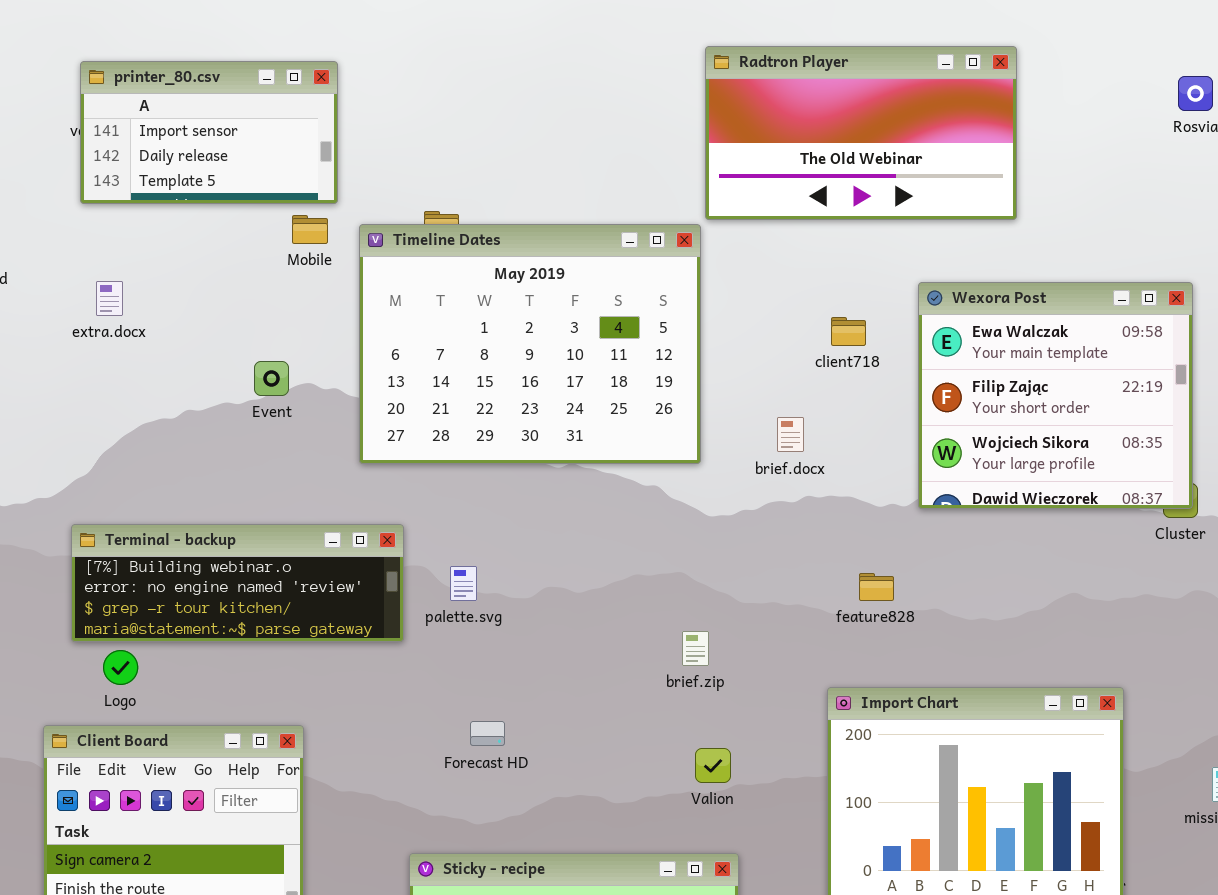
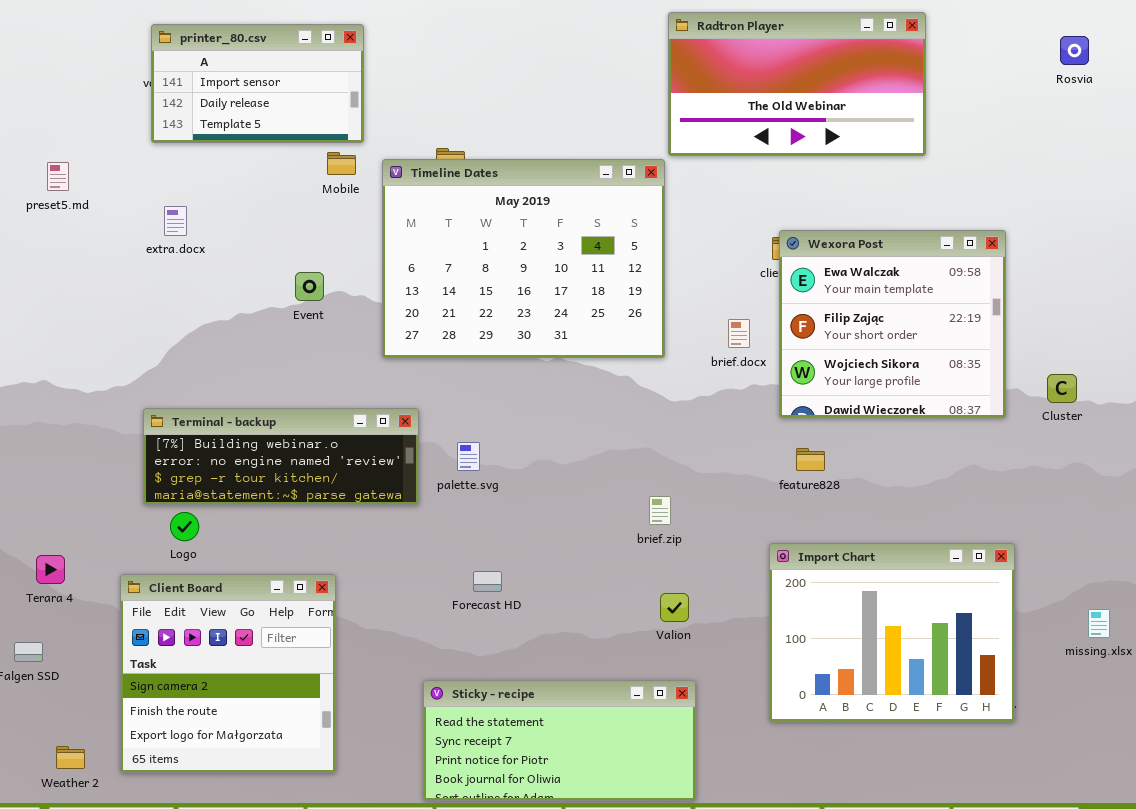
Wexora Post: [918,282,1193,509] -> [779,230,1006,418], moved

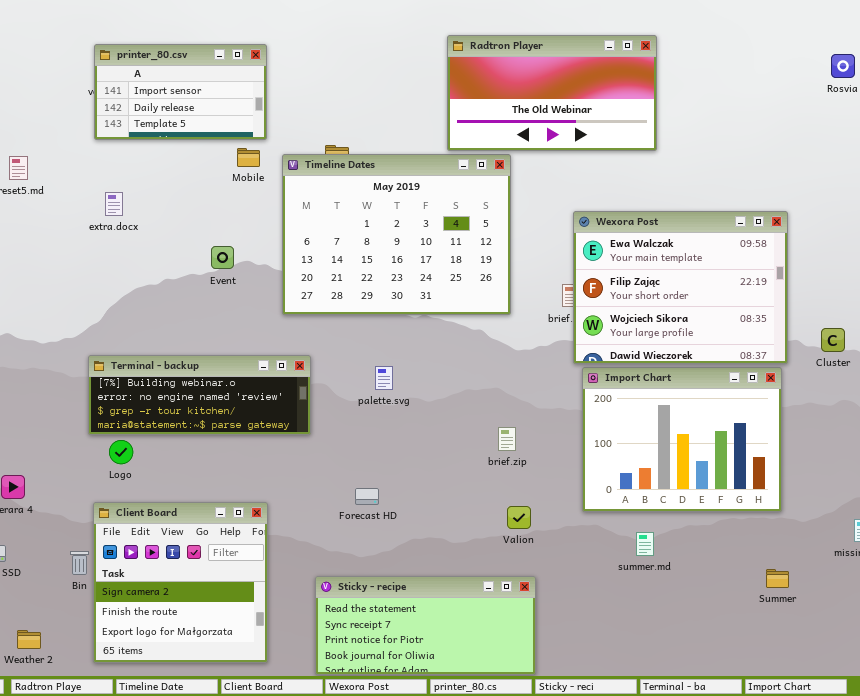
Radtron Player: [668,12,926,156] -> [447,35,657,151], moved
Wexora Post: [779,230,1006,418] -> [573,211,788,364], resized
palette.svg: [457,442,480,471] -> [375,366,393,390], moved
Import Chart: [769,543,1015,722] -> [582,367,782,512], moved
Client Board: [120,574,336,773] -> [93,502,268,663], moved

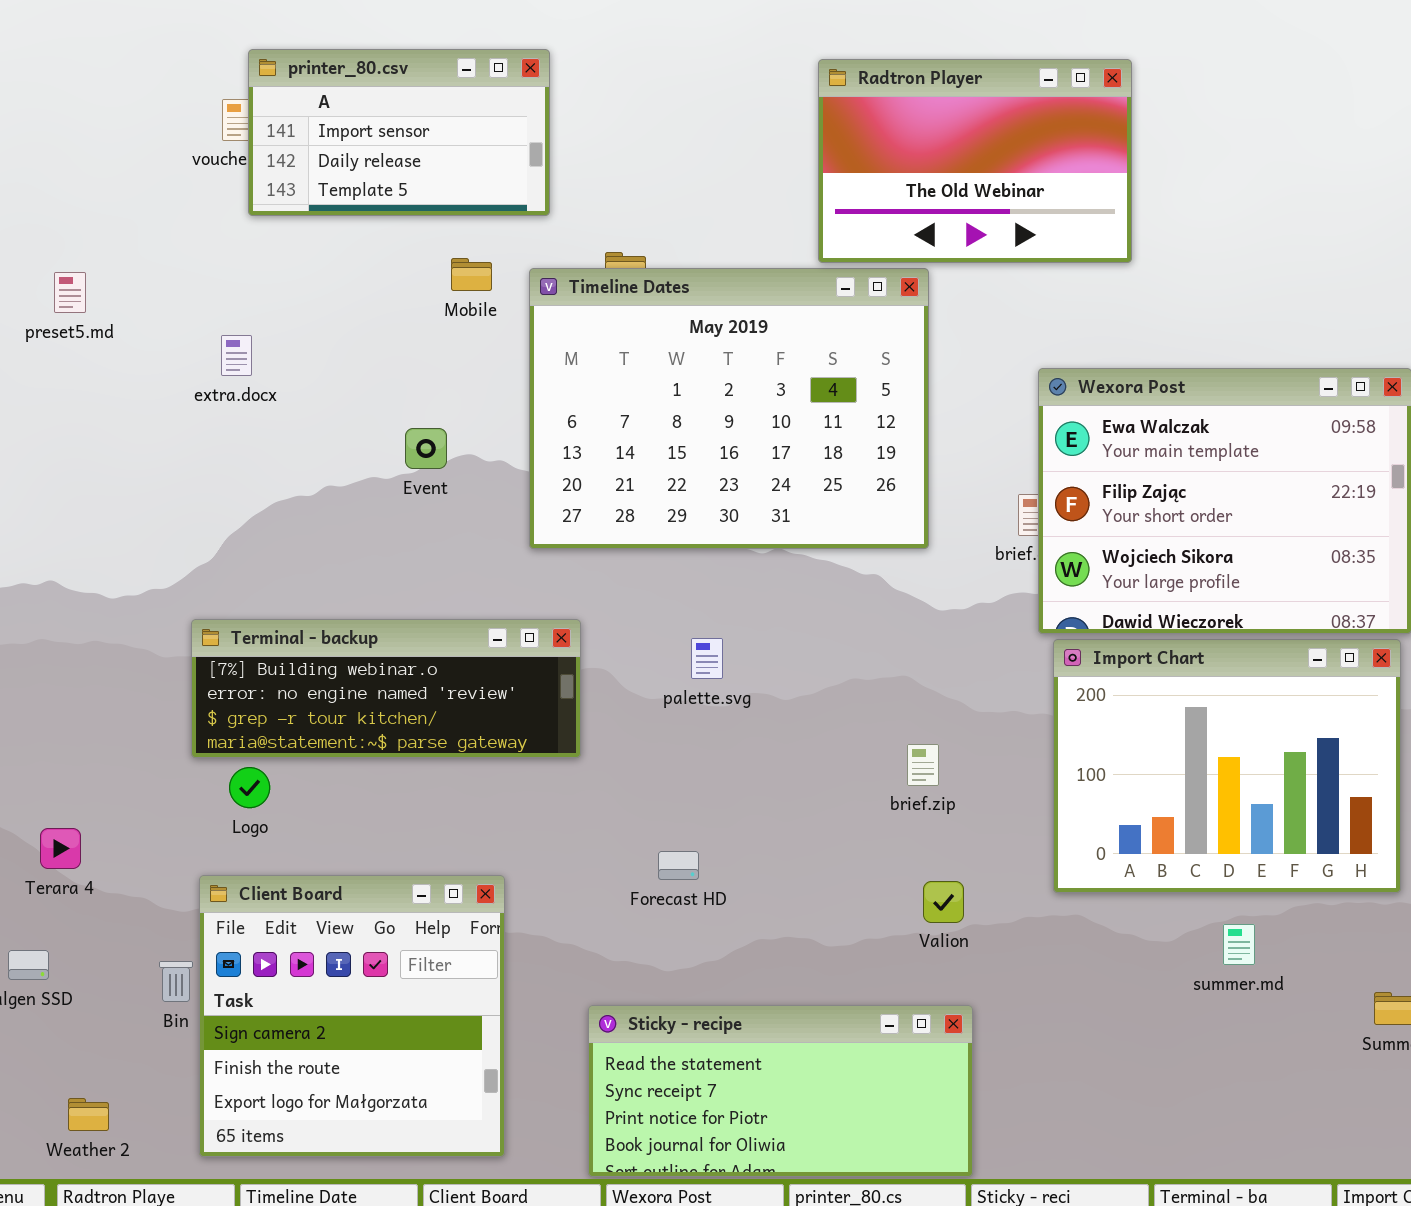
Radtron Player: [447,35,657,151] -> [818,59,1132,263], resized
printer_80.csv: [94,44,267,140] -> [248,49,550,216], moved
summer.md: [636,532,654,556] -> [1223,924,1255,965], moved

